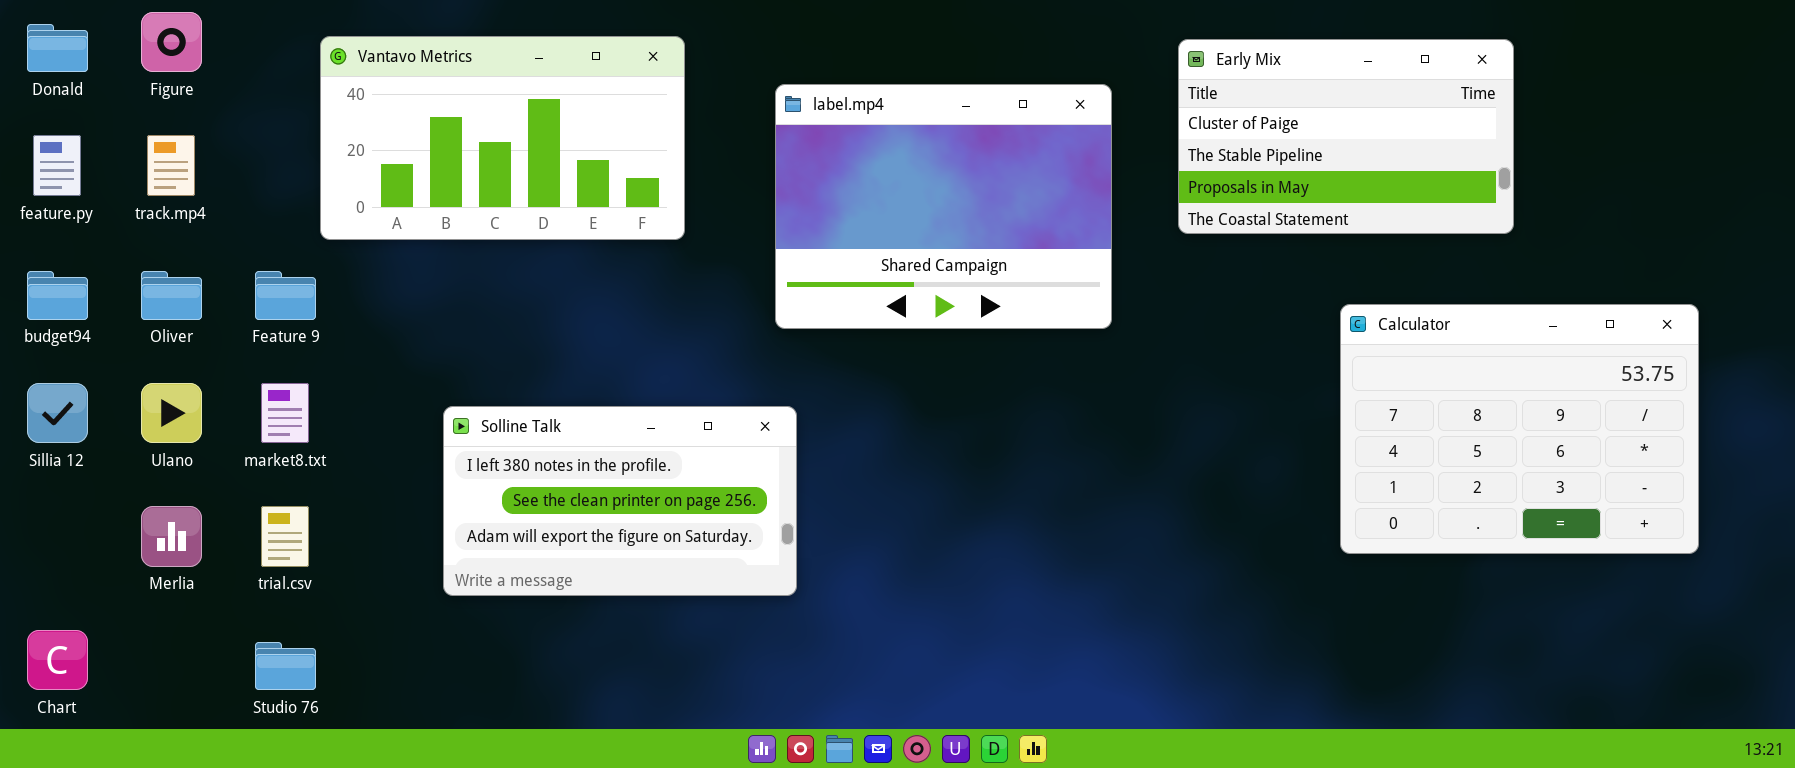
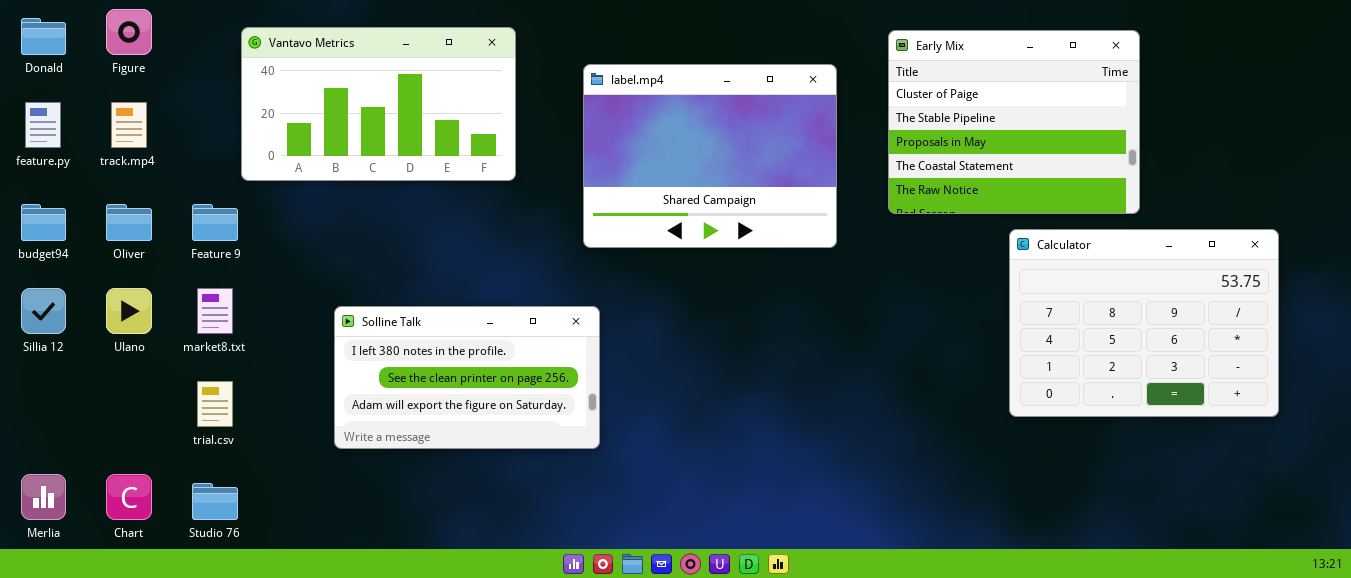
Early Mix: [1178,39,1514,234] -> [888,30,1140,214], resized
Merlia: [141,506,202,567] -> [21,474,66,520], moved
Chart: [27,630,88,690] -> [106,474,152,520], moved

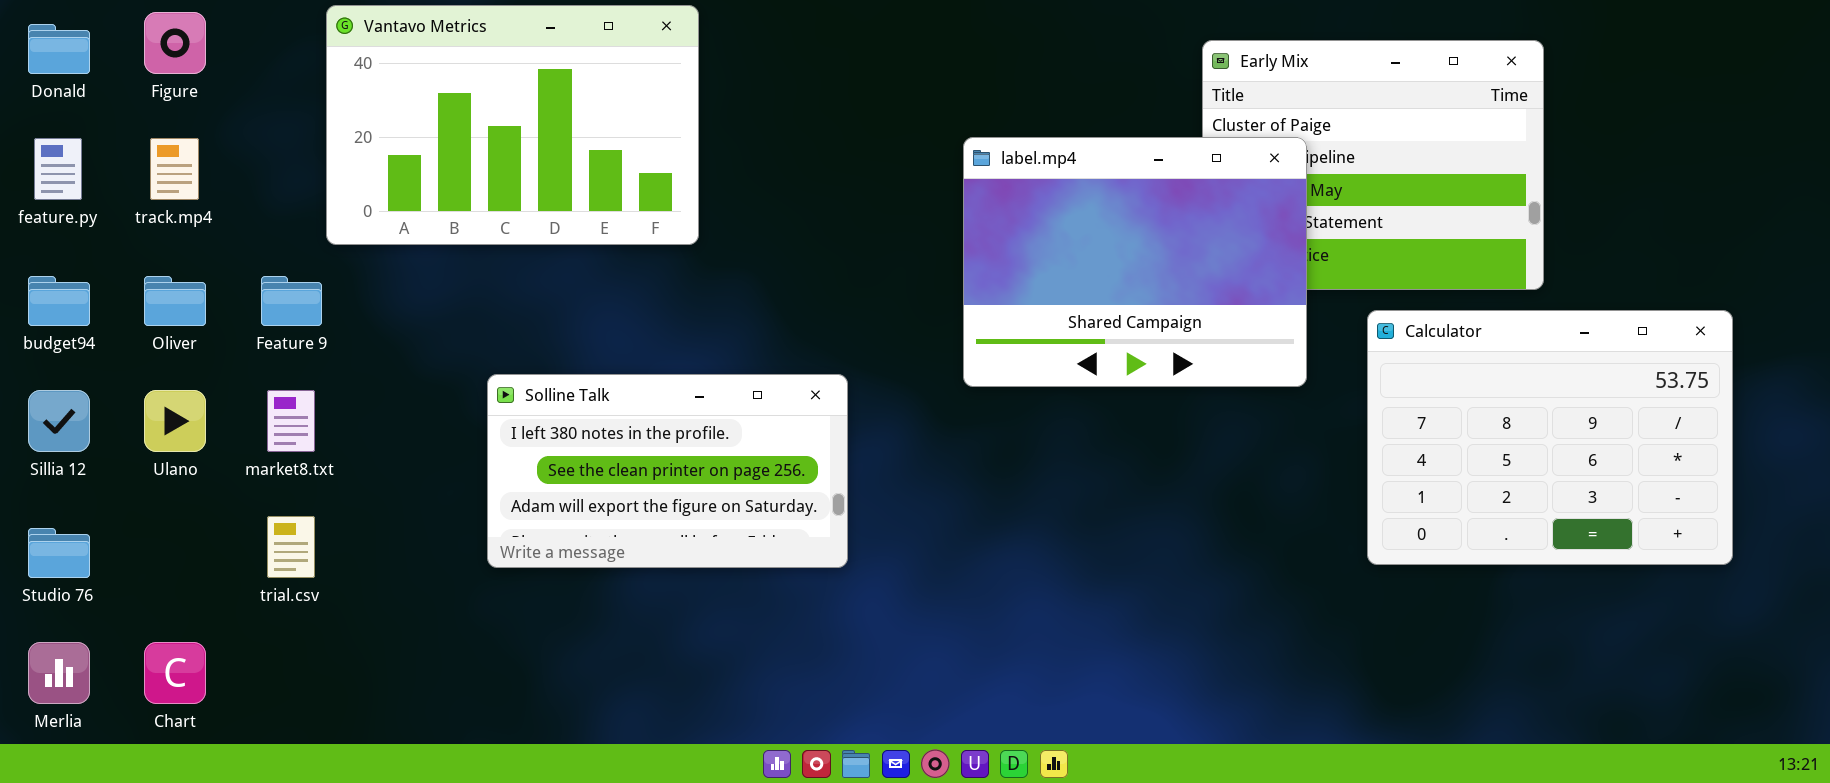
Vantavo Metrics: [241,27,516,181] -> [326,5,699,245], resized
label.mp4: [583,64,837,248] -> [963,137,1307,387], moved
Solline Talk: [334,306,600,449] -> [487,374,848,568], moved
Studio 76: [192,483,238,520] -> [28,528,90,578], moved

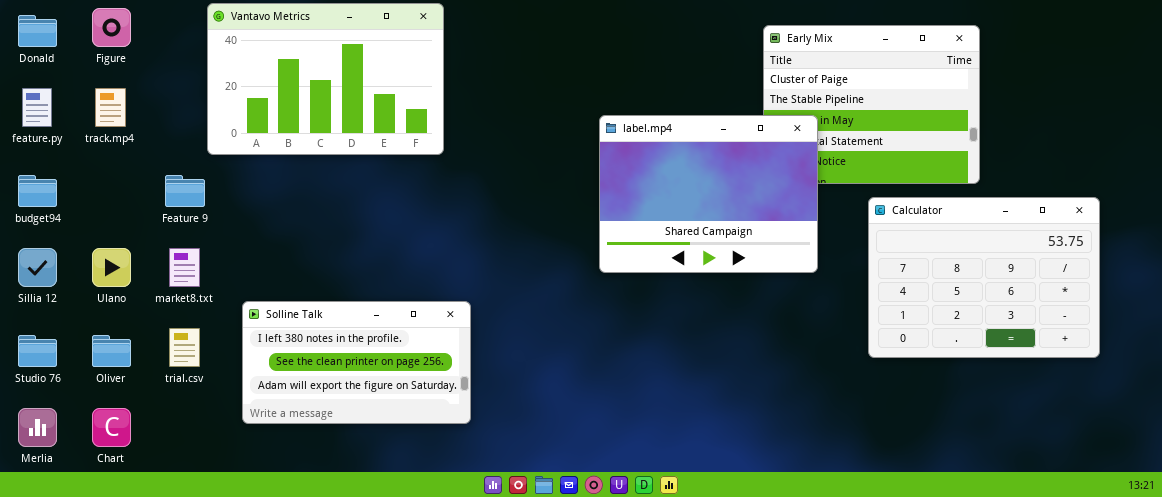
label.mp4: [963,137,1307,387] -> [599,115,818,273], moved
Oliver: [144,276,206,326] -> [92,335,131,367], moved
Solline Talk: [487,374,848,568] -> [242,301,471,424], moved

